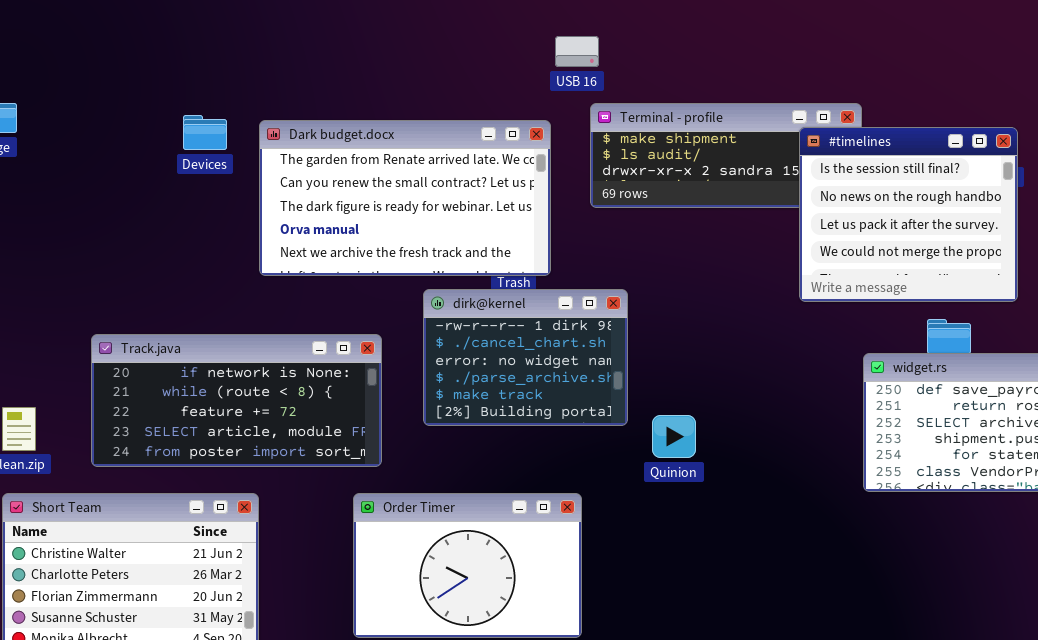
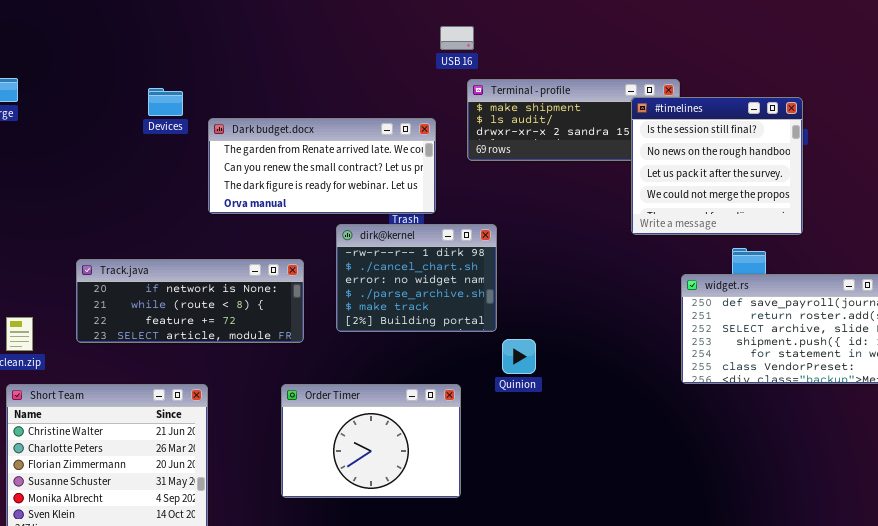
Dark budget.docx: [259,120,551,276] -> [208,118,436,214], resized
Track.java: [91,334,382,467] -> [76,259,304,343], resized
Quinion: [652,415,696,458] -> [502,339,536,374], moved

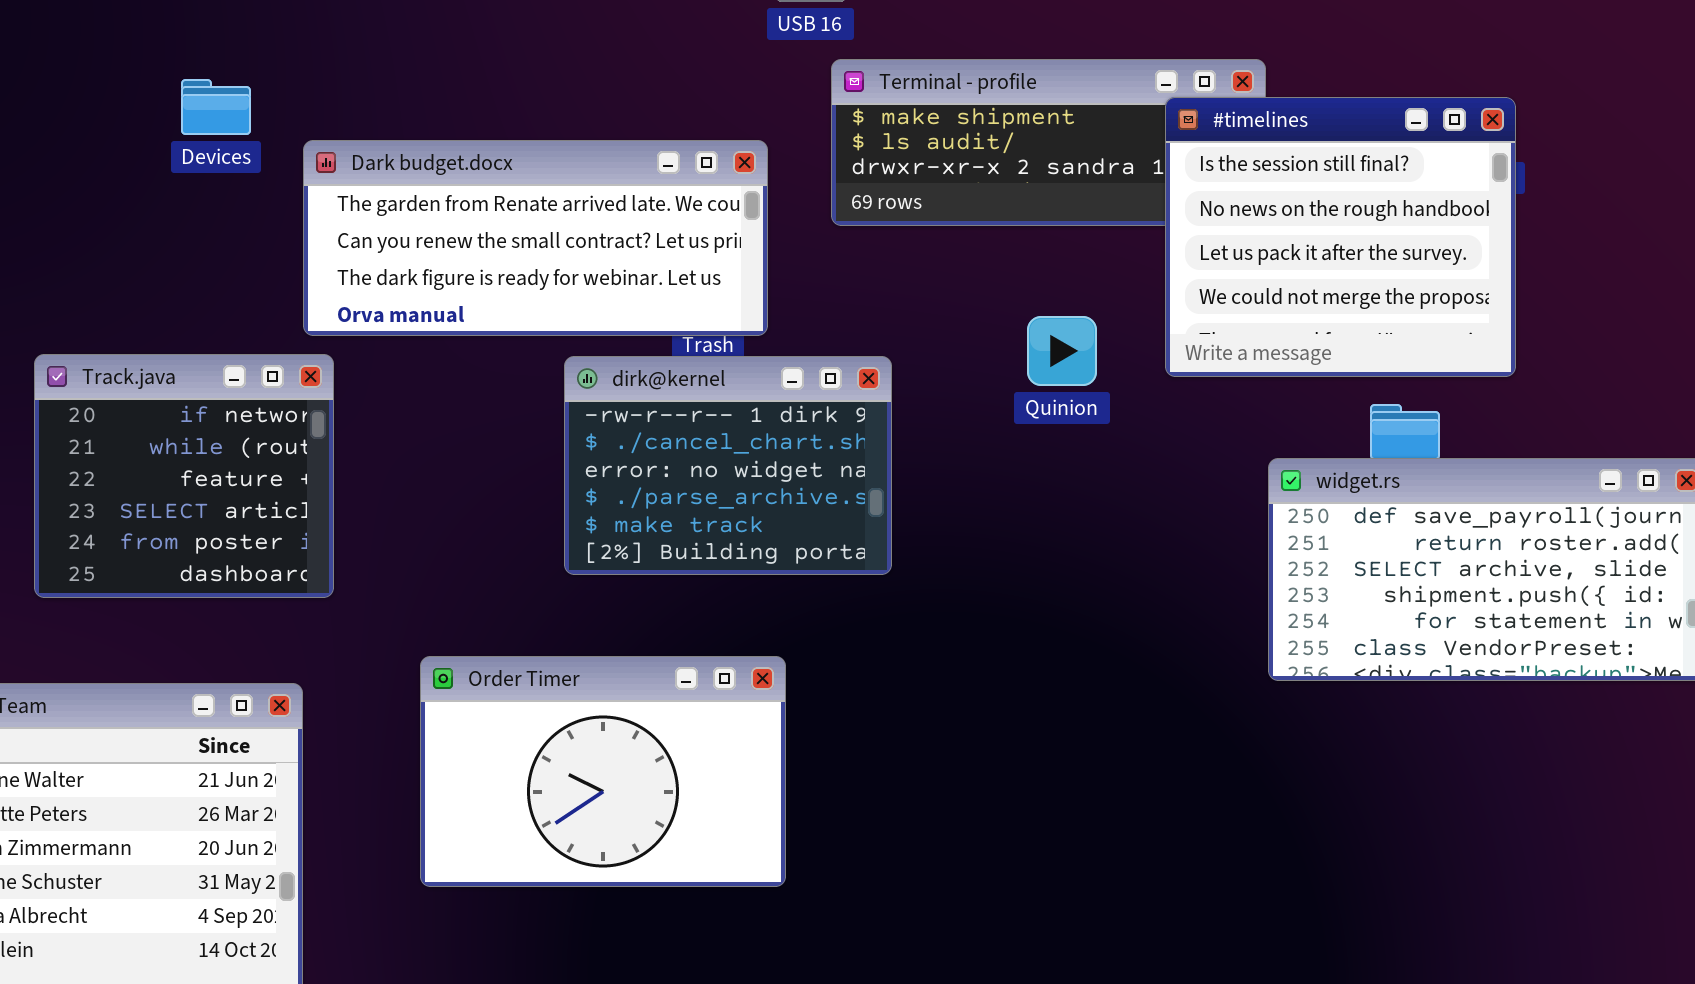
Track.java: [76,259,304,343] -> [34,354,334,598], resized
Quinion: [502,339,536,374] -> [1027,316,1097,386], moved
Order Timer: [281,384,461,498] -> [420,656,786,887], moved

